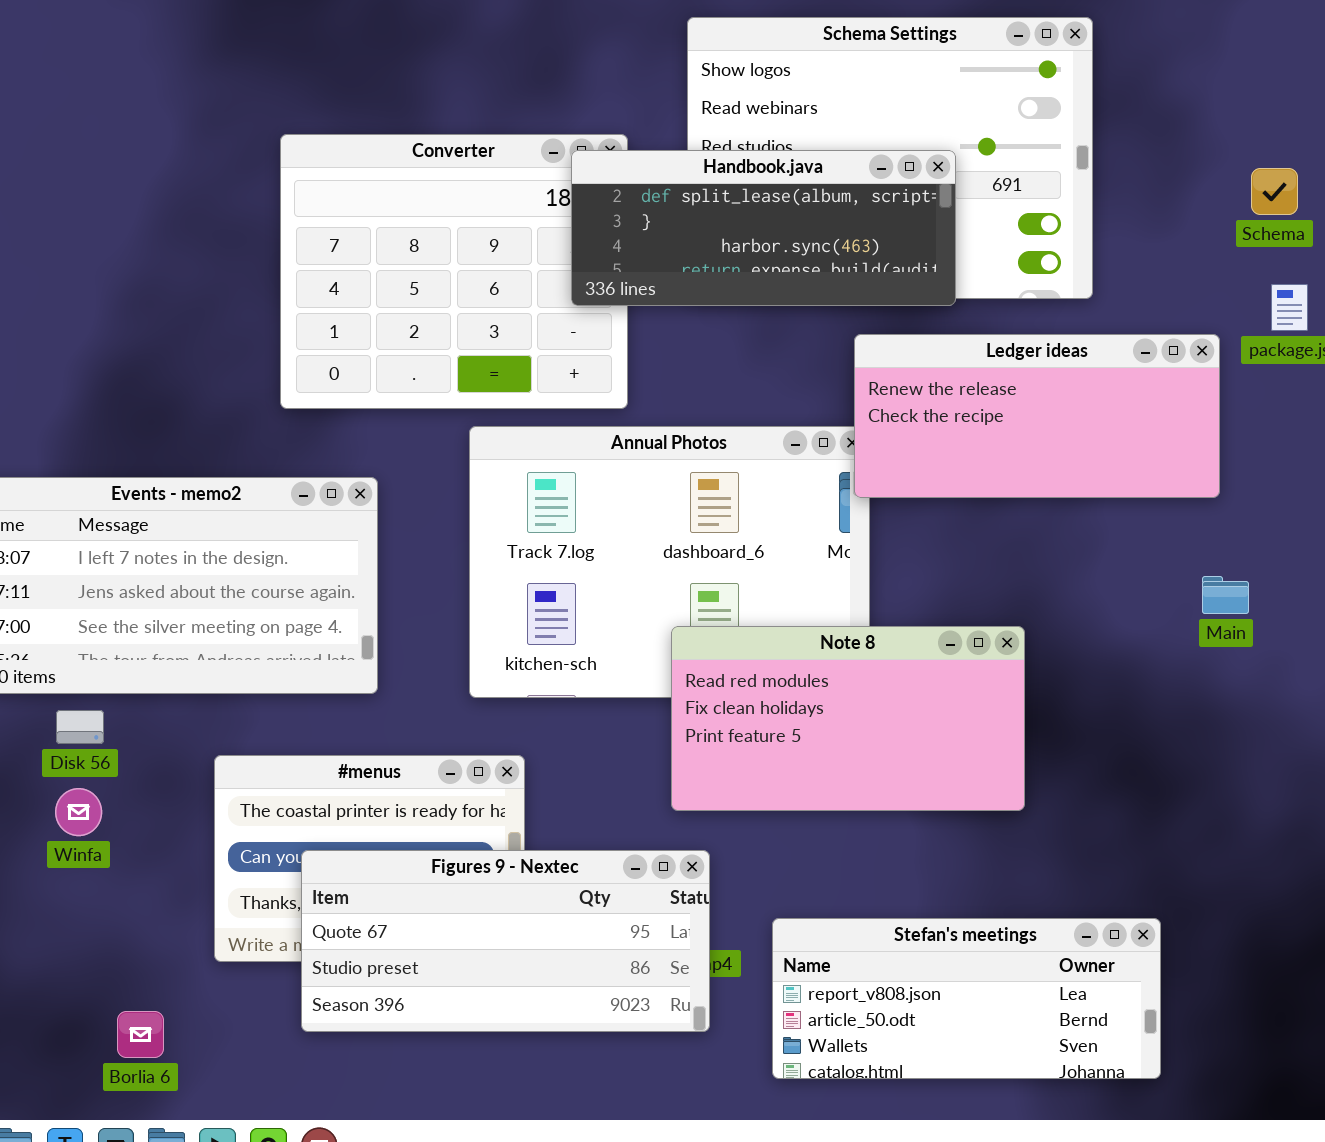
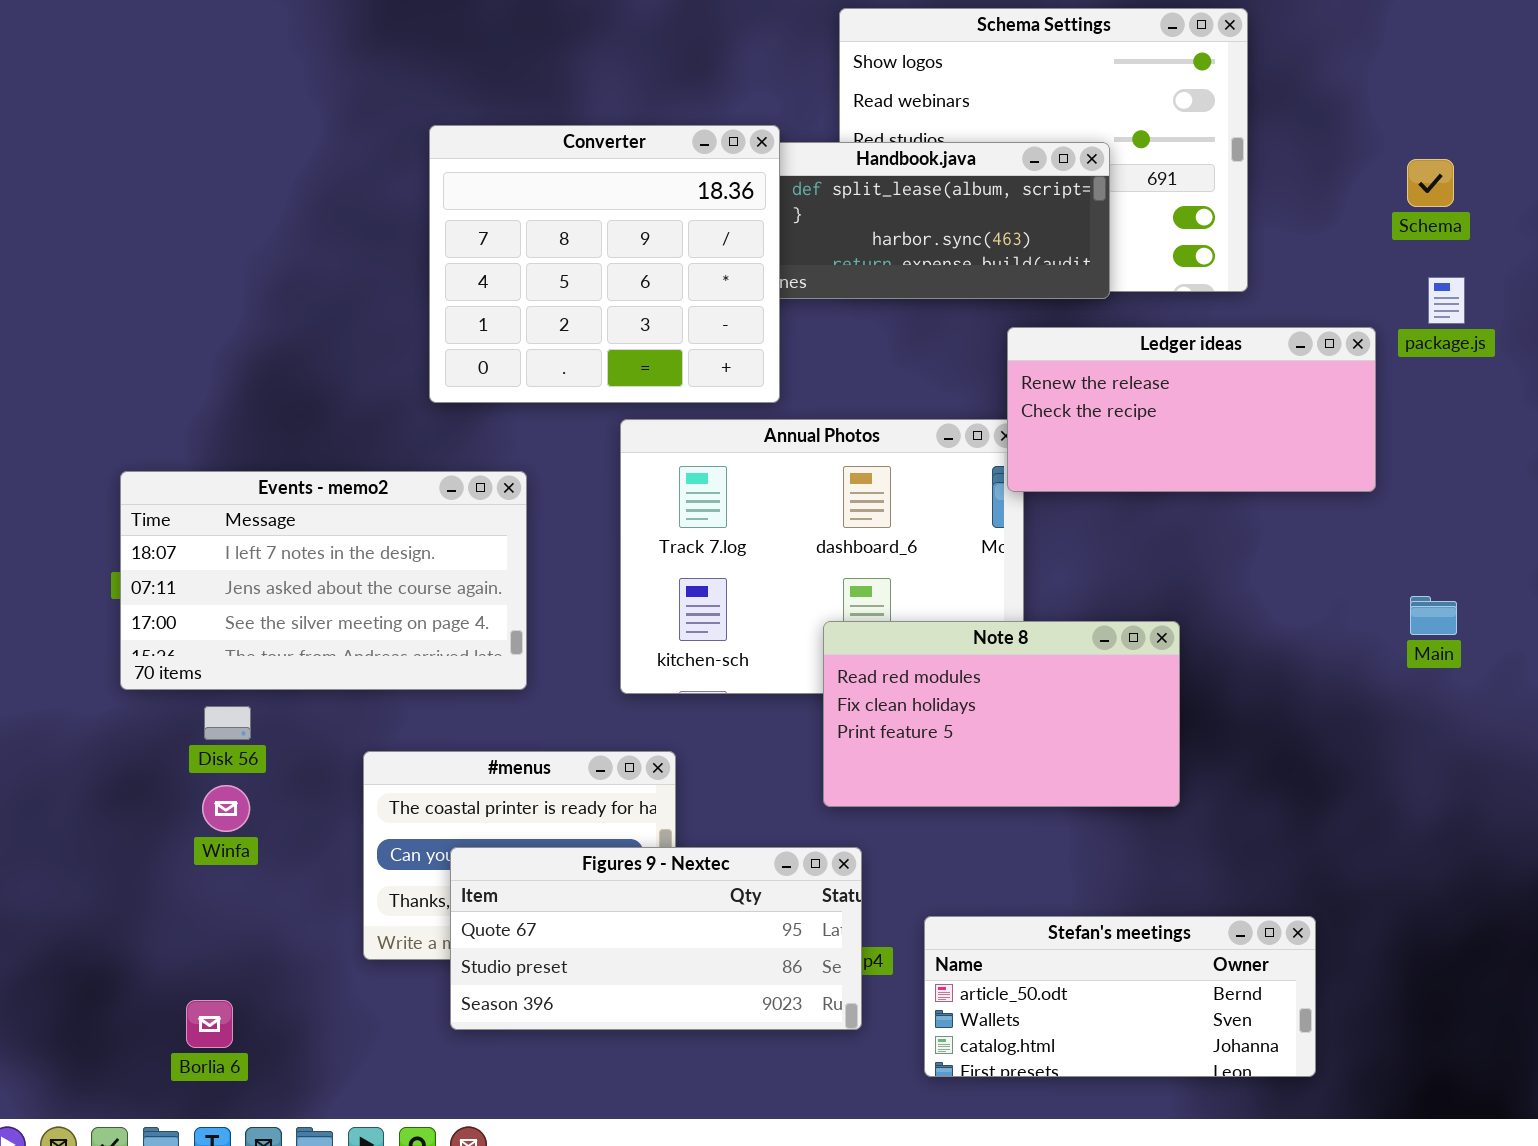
Converter: [280,134,628,409] -> [429,125,780,403], raised
Main: [1202,576,1249,614] -> [1410,596,1457,635], moved
Stefan's meetings: [772,918,1161,1079] -> [924,916,1316,1077], scrolled down 1 row
Borlia 6: [117,1011,164,1058] -> [186,1000,233,1048], moved

